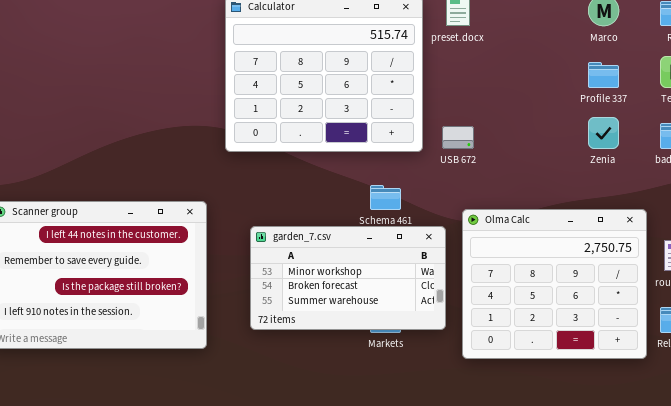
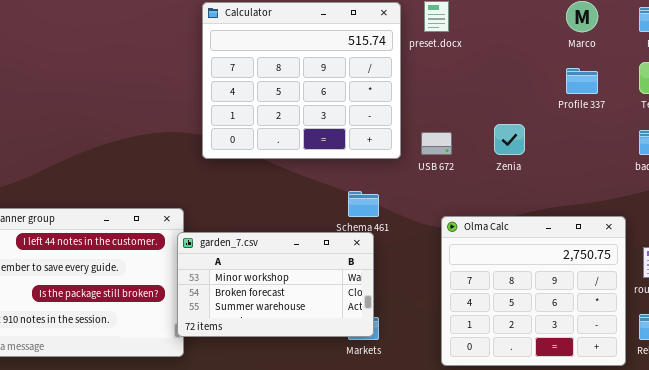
Zenia: [588,117,619,149] -> [494,124,525,155], moved
garden_7.csv: [250,226,446,330] -> [177,232,374,337], moved

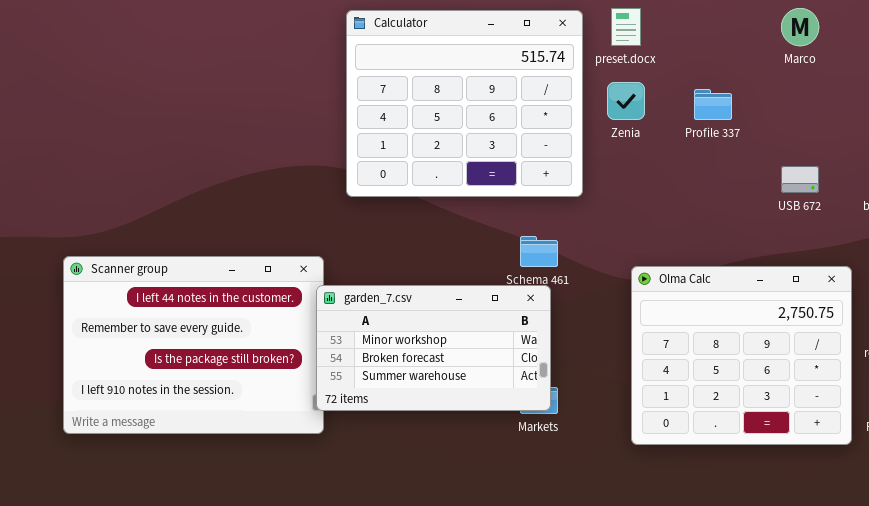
Profile 337: [566,68,598,94] -> [694,89,732,120], moved
Zenia: [494,124,525,155] -> [607,82,645,120], moved
USB 672: [421,132,452,155] -> [781,166,819,193], moved

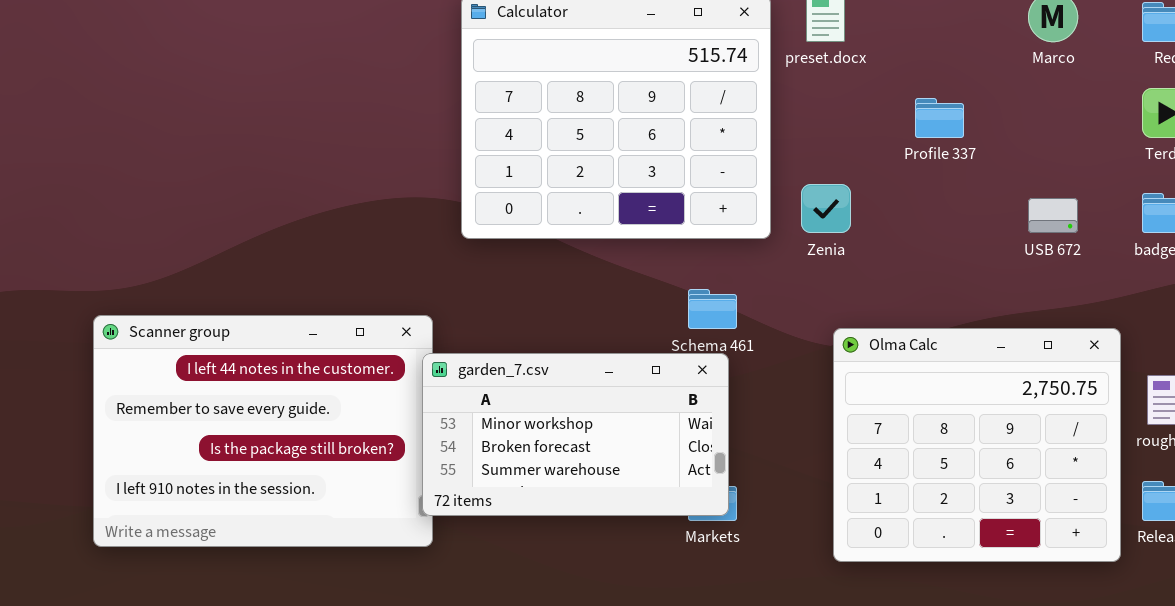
Zenia: [607,82,645,120] -> [801,184,851,233], moved

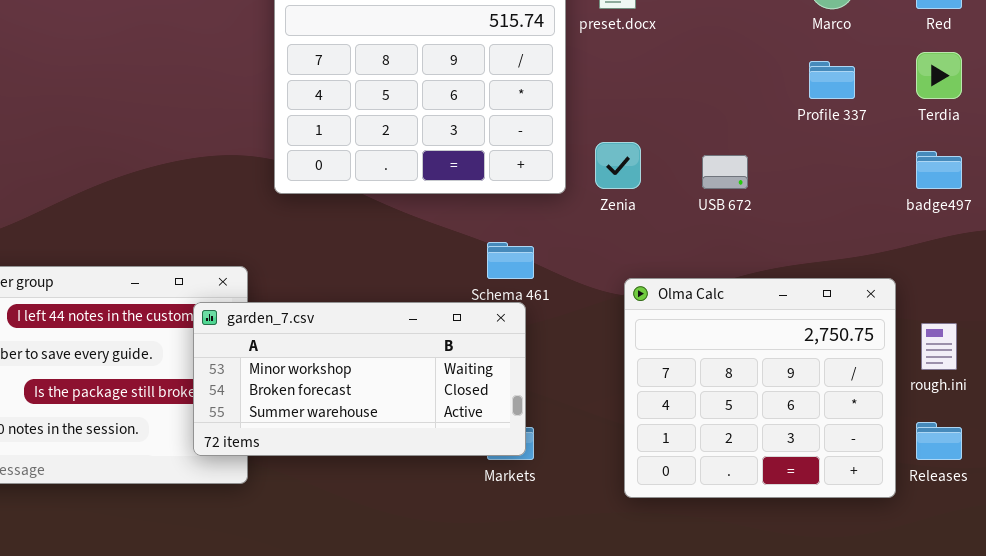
Profile 337: [915,98,964,138] -> [809,61,855,99], moved
USB 672: [1028,198,1078,233] -> [702,155,748,189], moved
garden_7.csv: [422,353,729,516] -> [193,302,526,456], resized

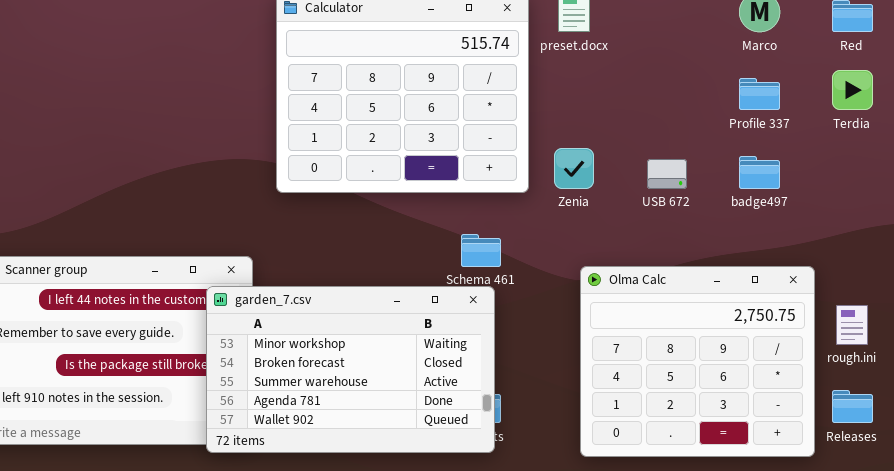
badge497: [916,151,962,189] -> [739,156,780,189], moved
garden_7.csv: [193,302,526,456] -> [206,286,495,453], resized

